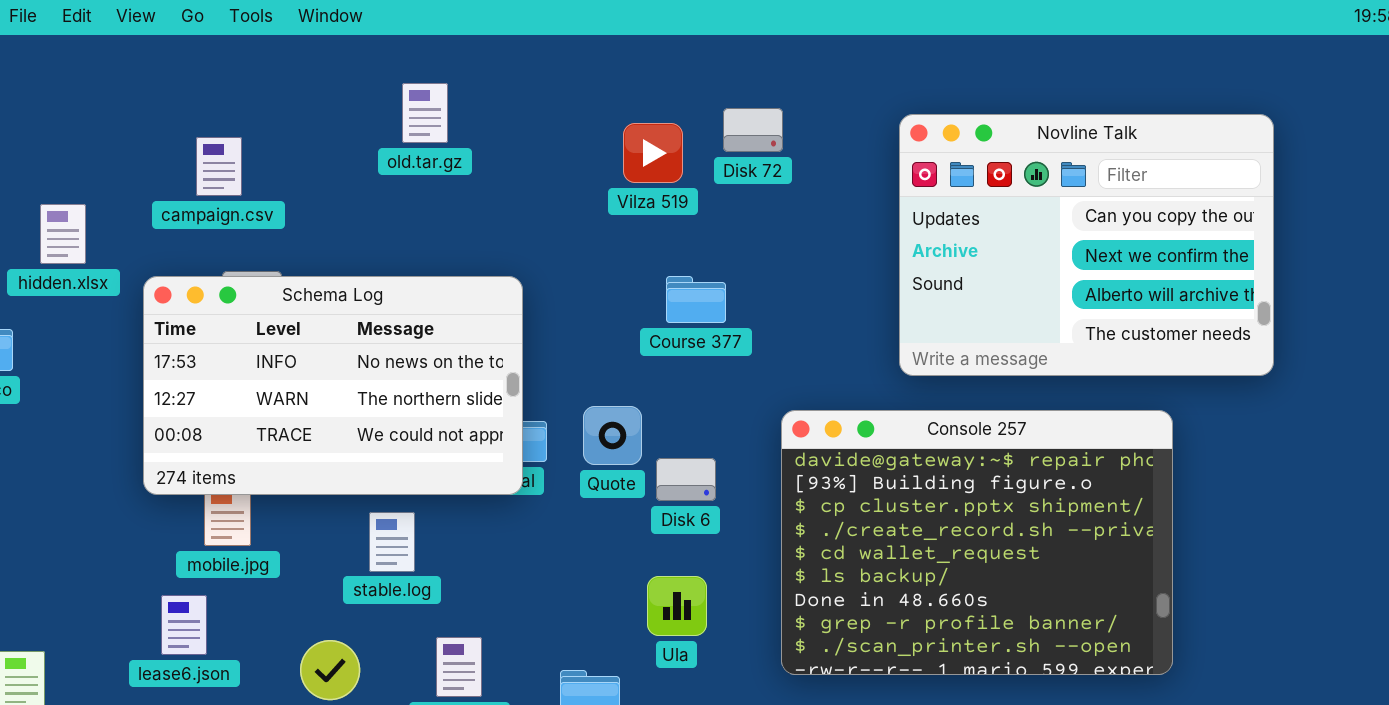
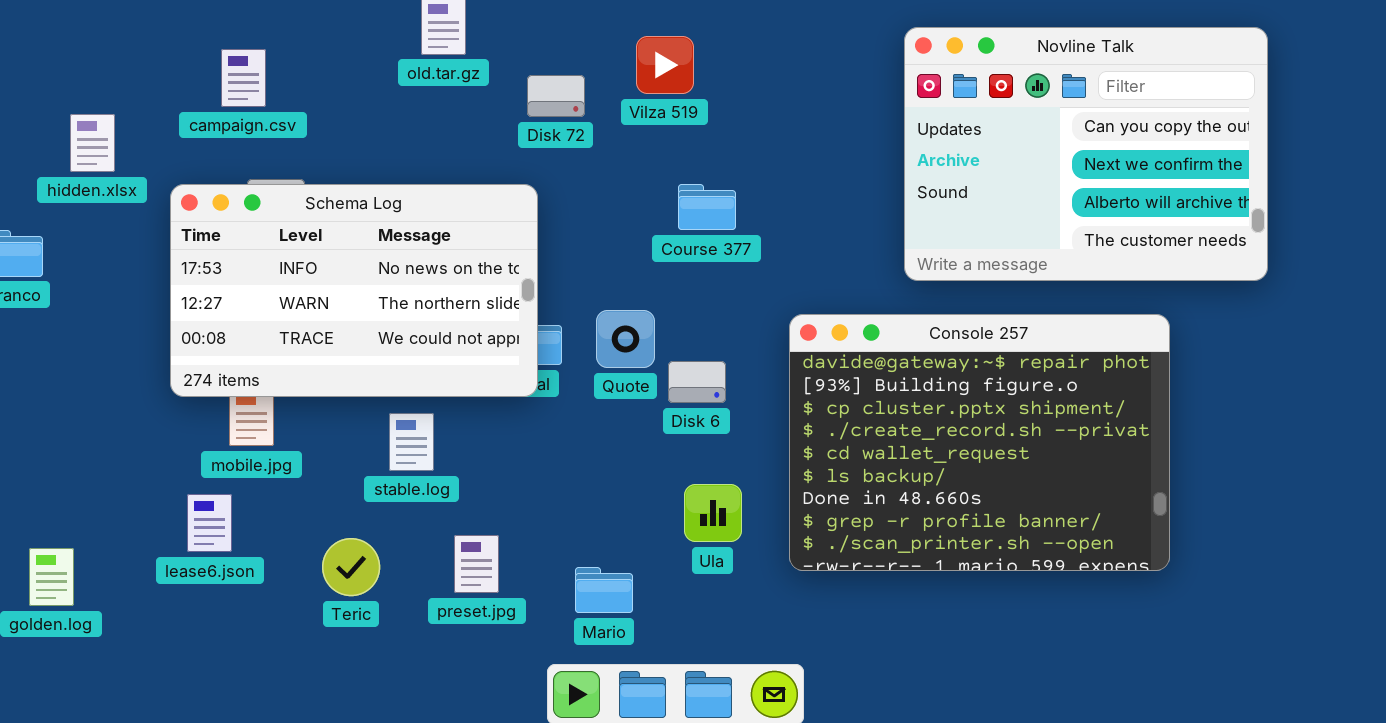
Disk 72: [723,108,783,152] -> [527,75,585,117], moved
Ula: [647,576,707,636] -> [684,484,742,542], moved

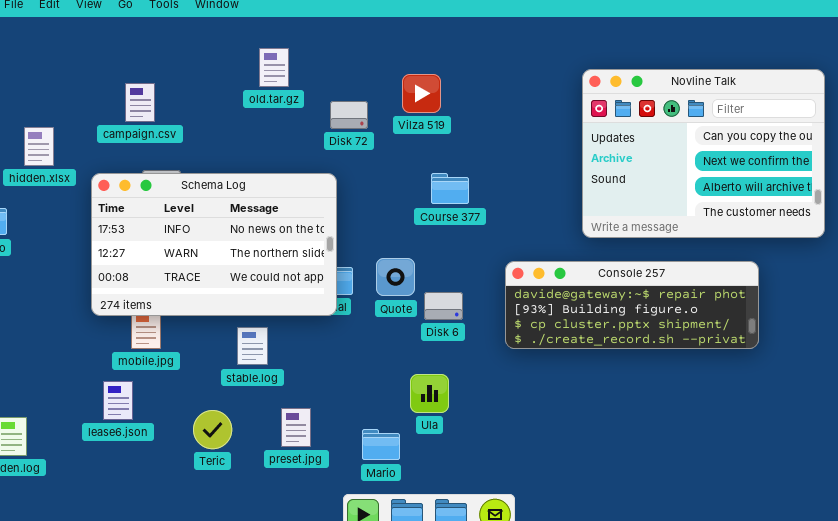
Console 257: [789,314,1170,571] -> [505,261,759,349], resized
Ula: [684,484,742,542] -> [410,374,449,413], moved

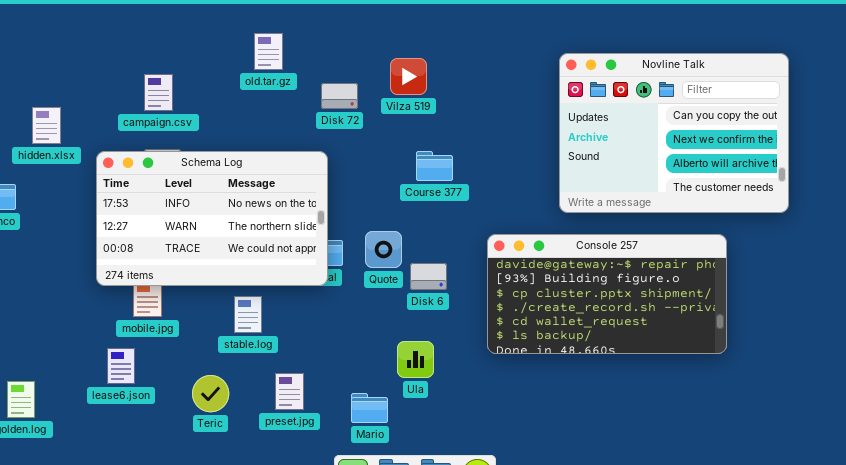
campaign.csv: [125,83,155,122] -> [144,74,173,111], moved
Console 257: [505,261,759,349] -> [487,234,727,354], resized

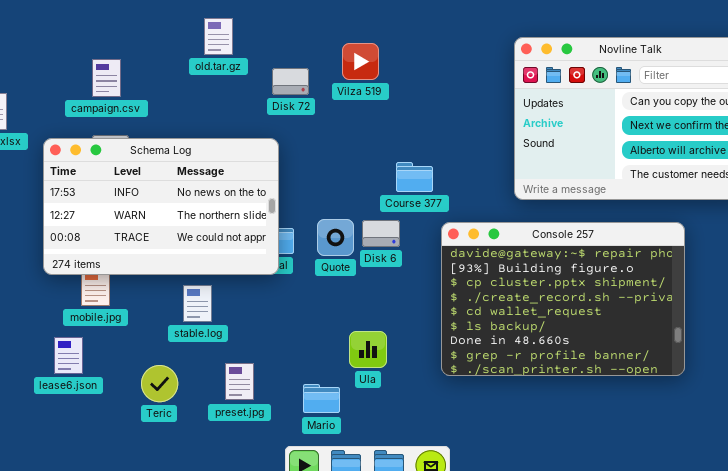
Course 377: [416,151,453,181] -> [396,162,433,192], moved
Console 257: [487,234,727,354] -> [441,222,685,376], resized
Disk 6: [410,263,447,290] -> [362,220,400,247], moved

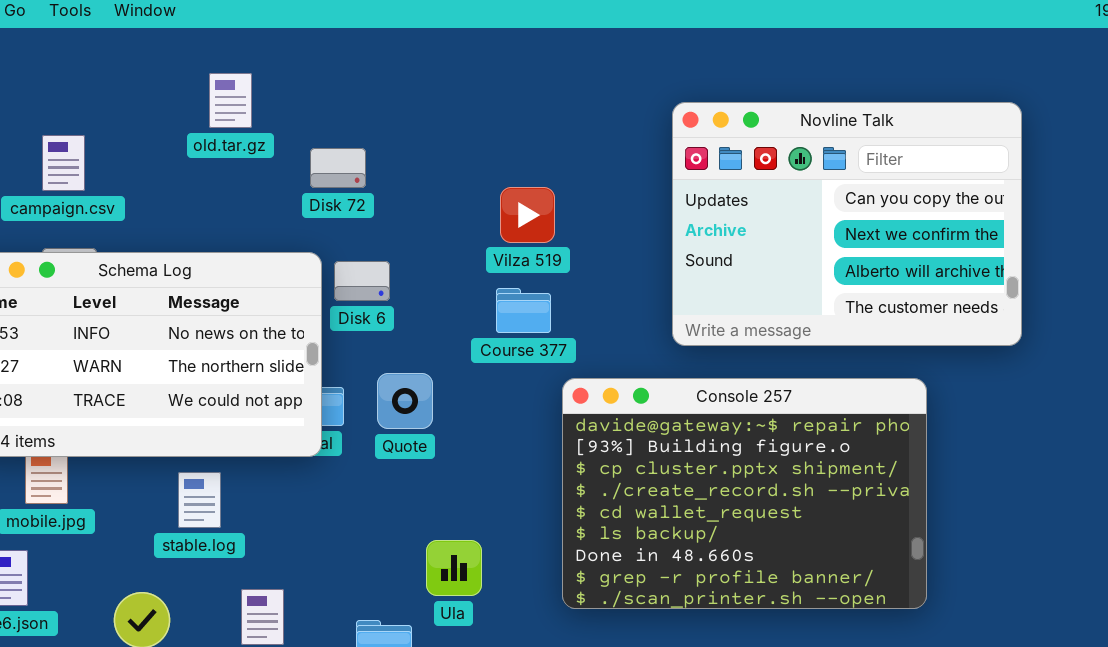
Vilza 519: [342,43,379,80] -> [500,187,555,243], moved
Disk 6: [362,220,400,247] -> [334,261,390,301], moved

